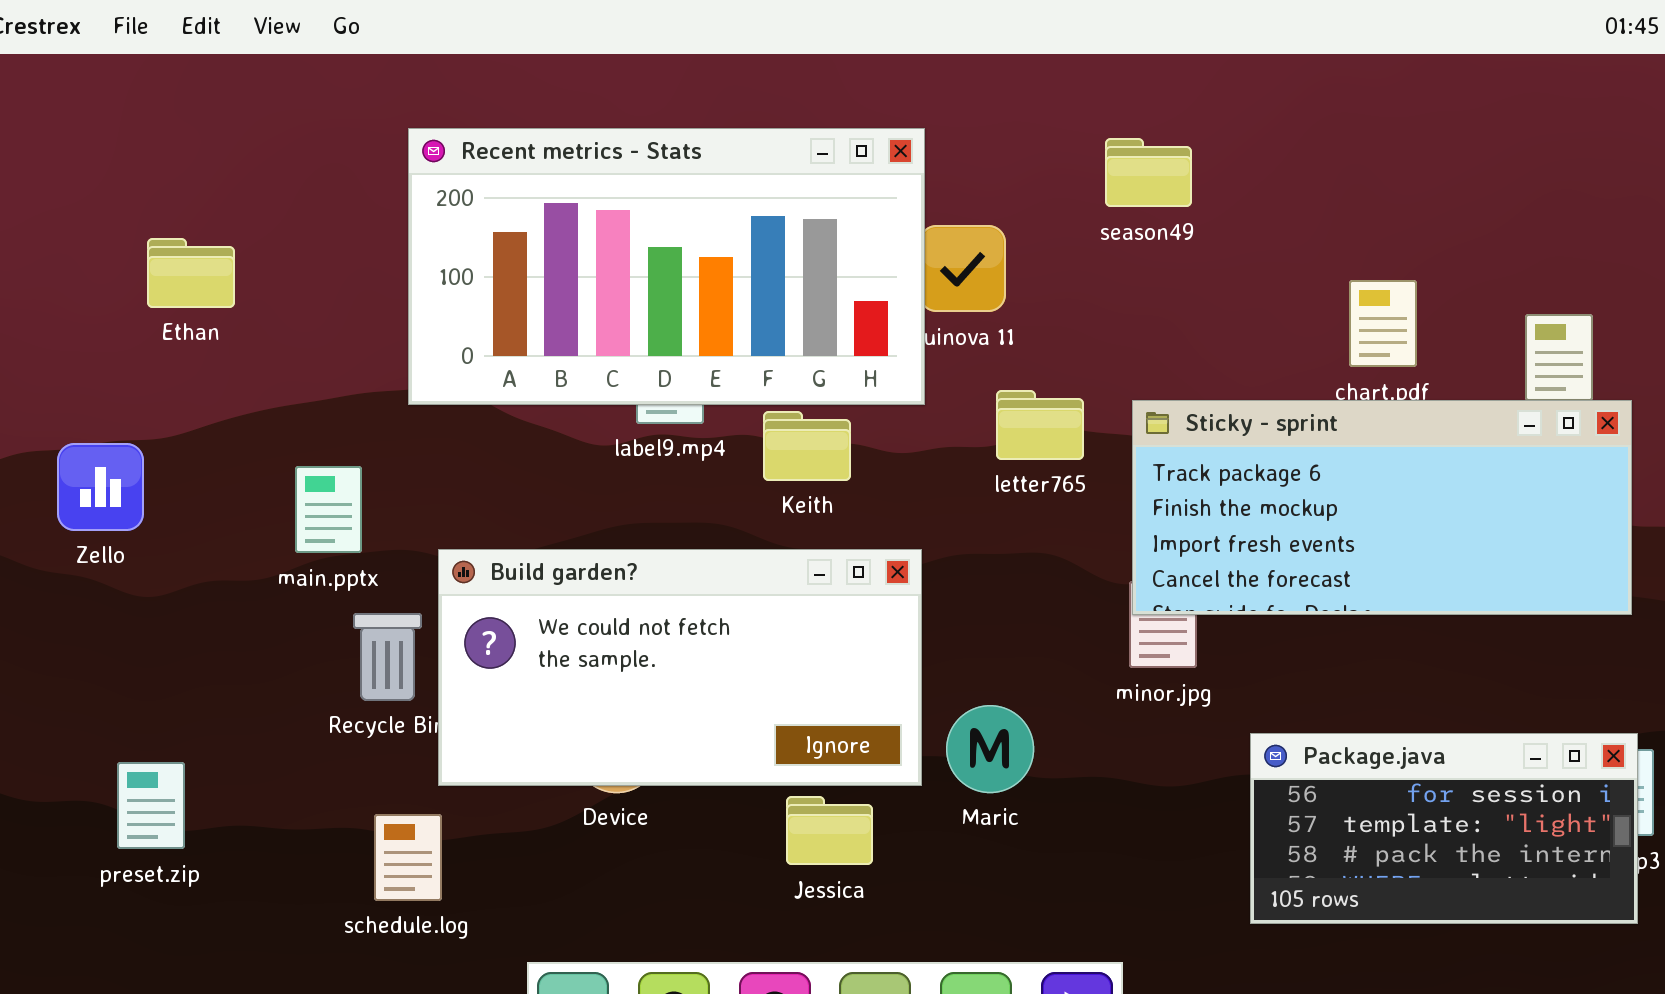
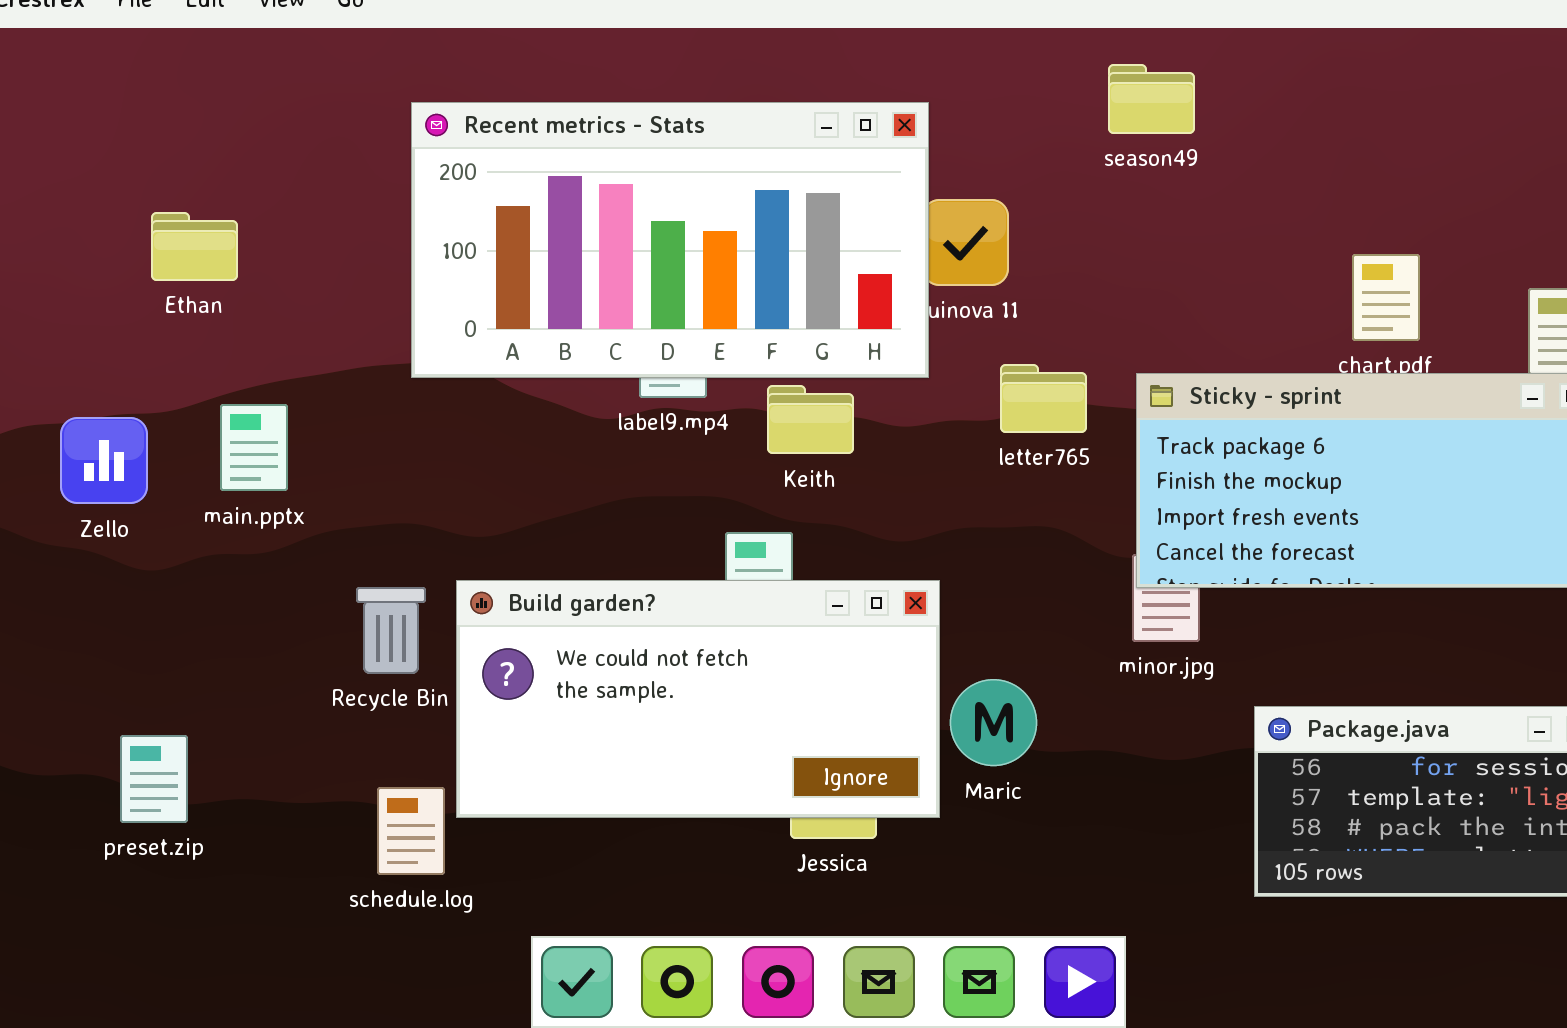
season49: [1105,138,1192,207] -> [1108,64,1195,134], moved
main.pptx: [295,466,362,553] -> [220,404,288,491], moved
Build garden?: [438,549,922,786] -> [456,580,940,818], moved

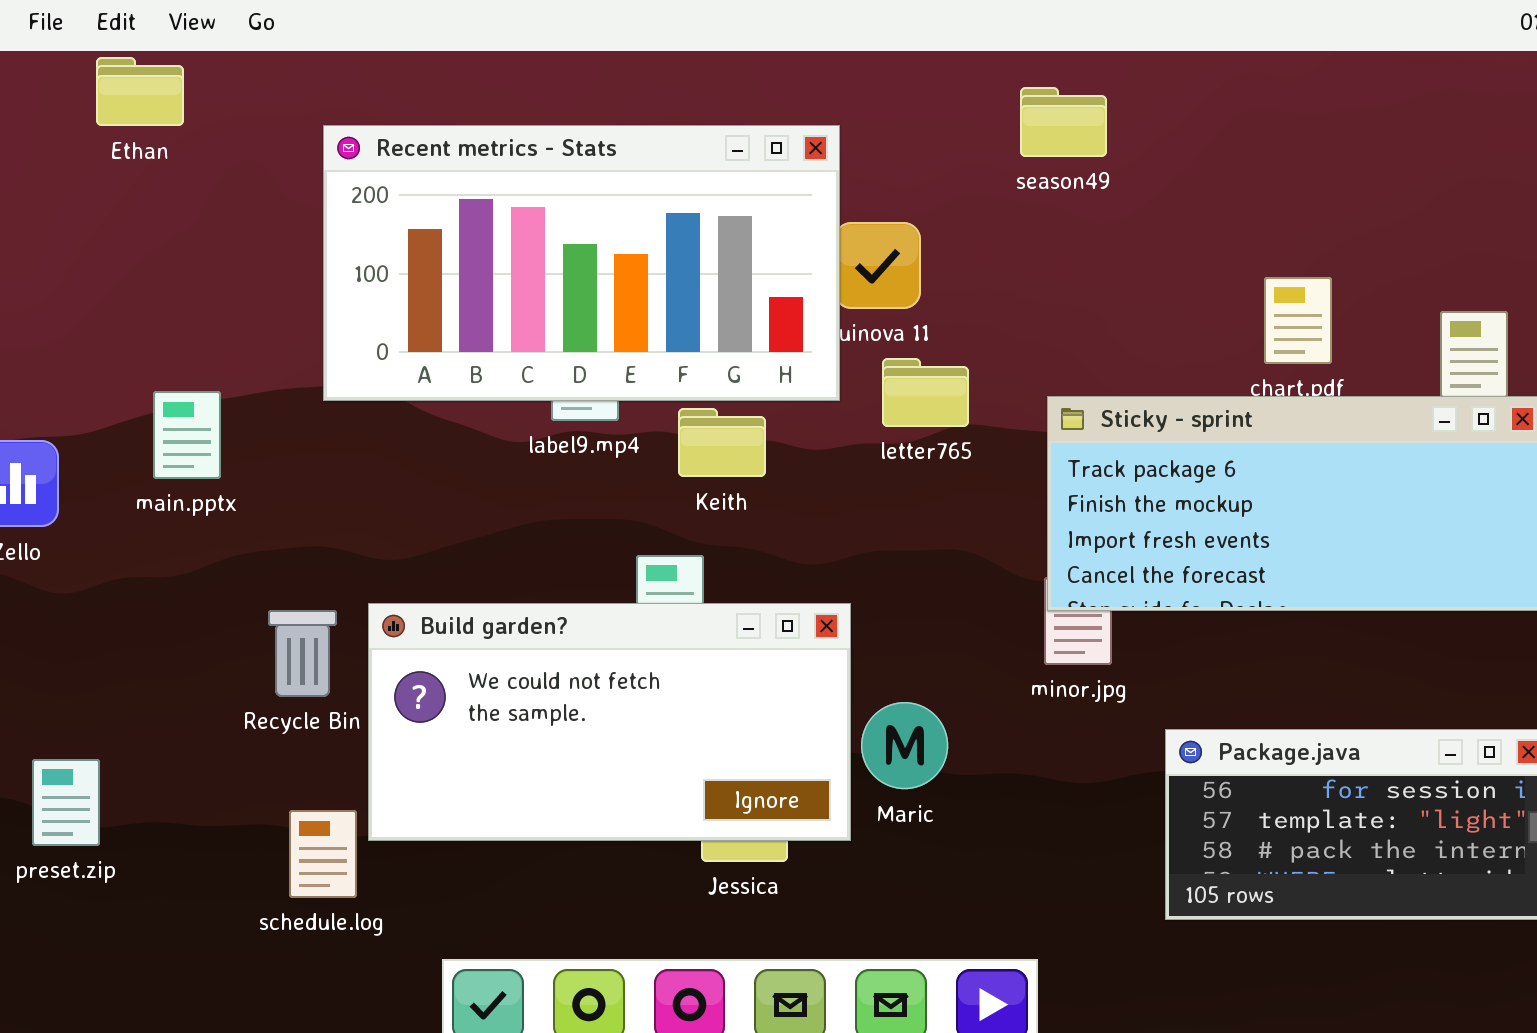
Ethan: [151,212,238,281] -> [96,57,184,126], moved
letter765: [1000,364,1087,433] -> [882,358,969,427], moved
main.pptx: [220,404,288,491] -> [153,391,221,479], moved

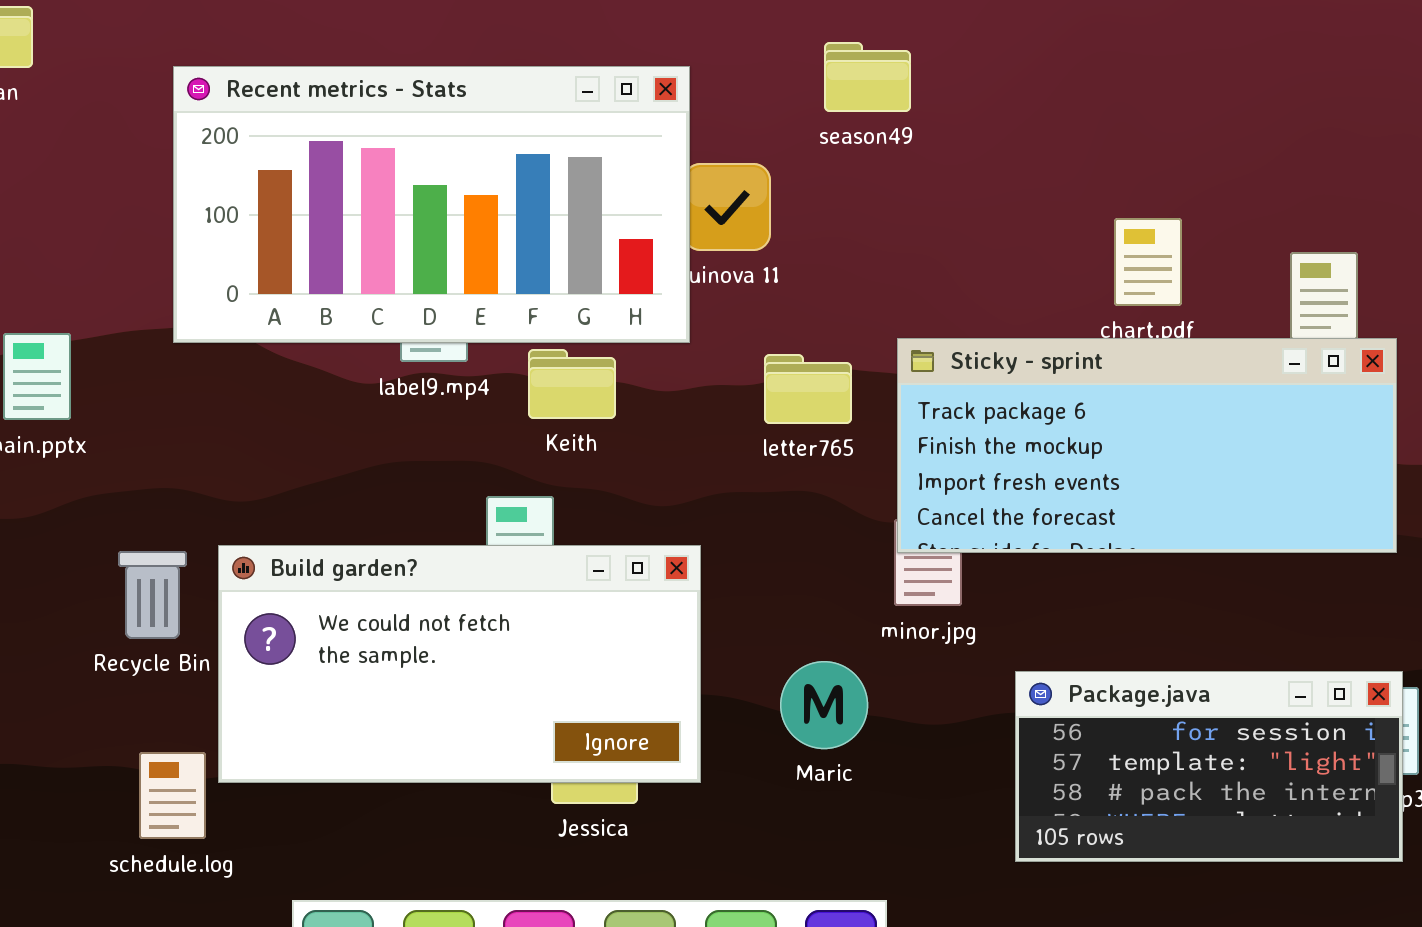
season49: [1020,87,1107,157] -> [824,42,911,112], moved
letter765: [882,358,969,427] -> [764,354,852,424], moved
Maric: [861,702,948,789] -> [780,661,868,749], moved

